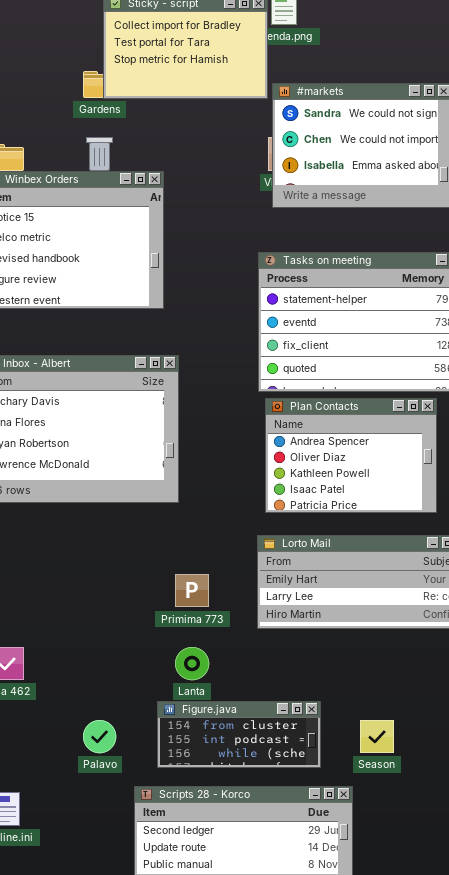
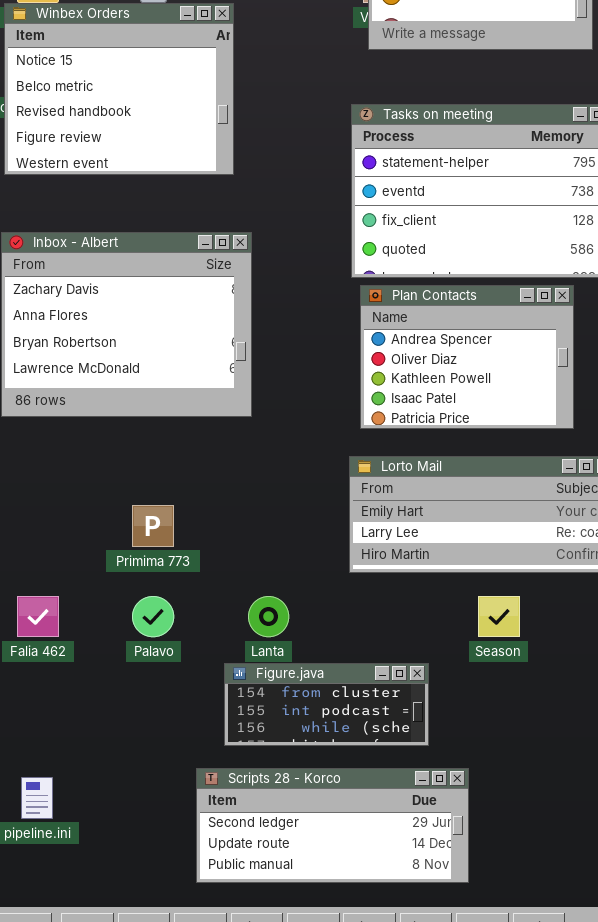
Primima 773: [175,574,209,607] -> [132,505,174,547], moved
Palavo: [83,720,116,753] -> [132,596,174,637], moved
Season: [360,720,394,753] -> [478,596,520,637], moved

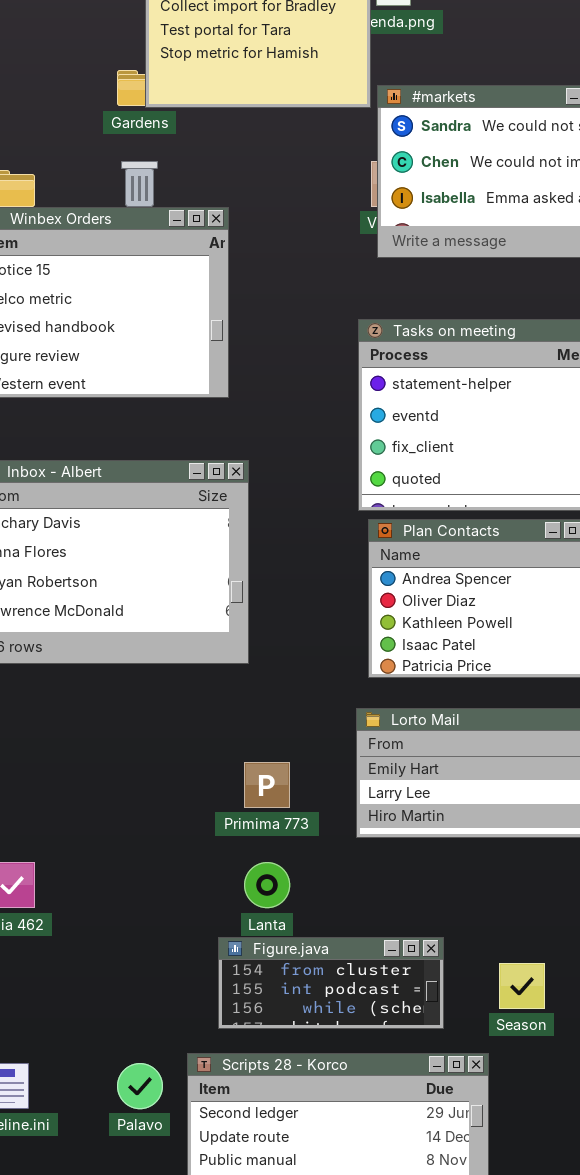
Primima 773: [132,505,174,547] -> [244,762,290,808], moved
Palavo: [132,596,174,637] -> [117,1063,163,1109], moved
Season: [478,596,520,637] -> [499,963,545,1009], moved

